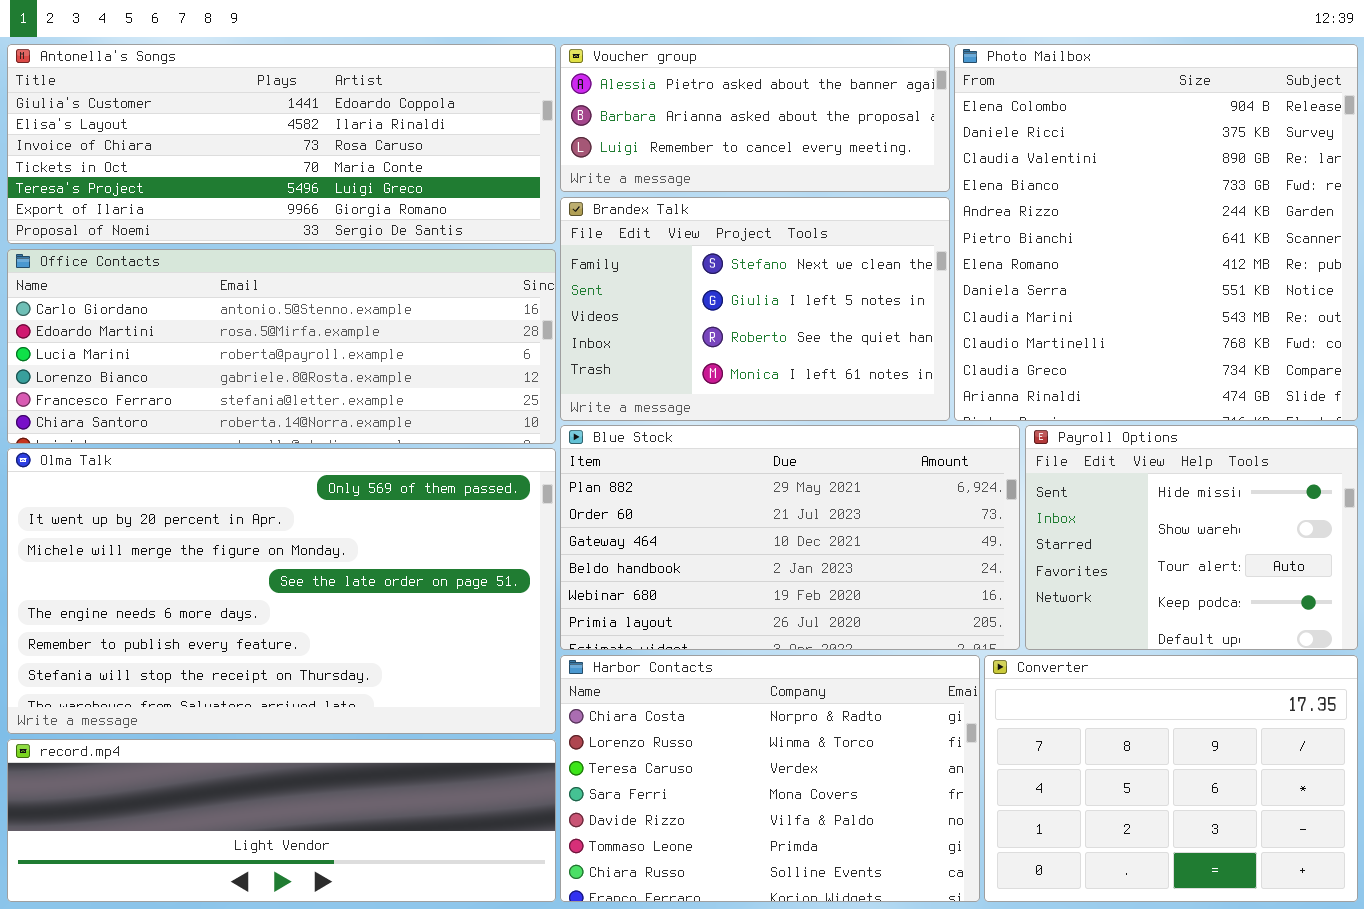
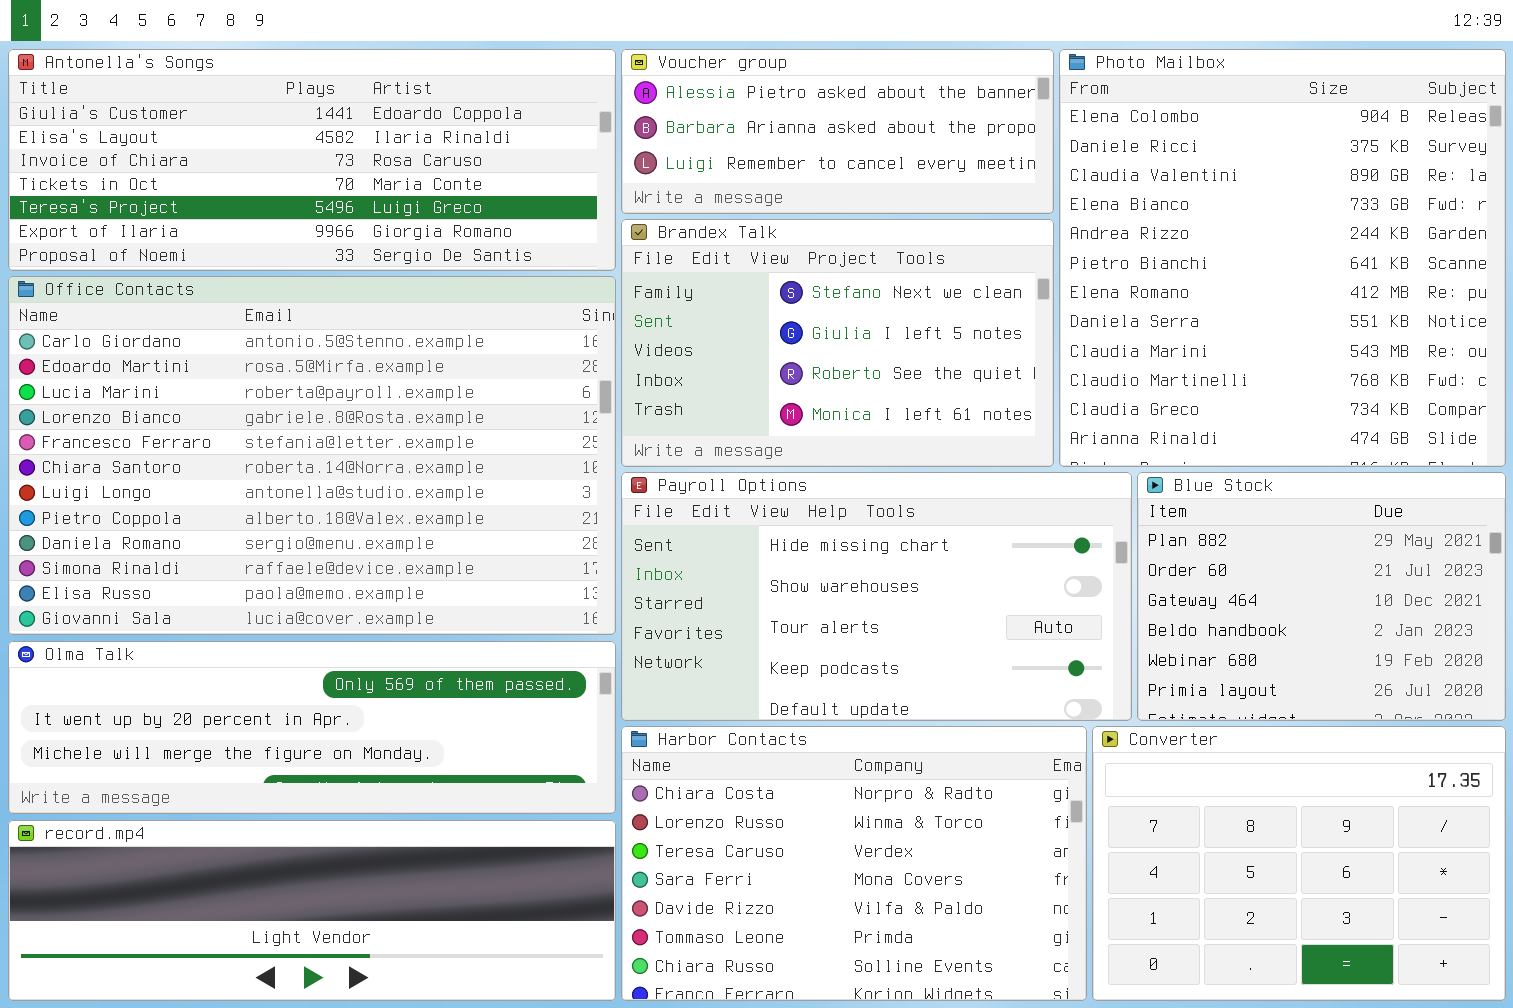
Office Contacts: [7,249,556,444] -> [8,276,616,635], resized
Blue Stock: [560,425,1020,650] -> [1137,472,1506,721], moved, resized
Payroll Options: [1025,425,1358,650] -> [621,472,1132,721], moved, resized
Olma Talk: [7,448,556,734] -> [8,641,616,814], resized

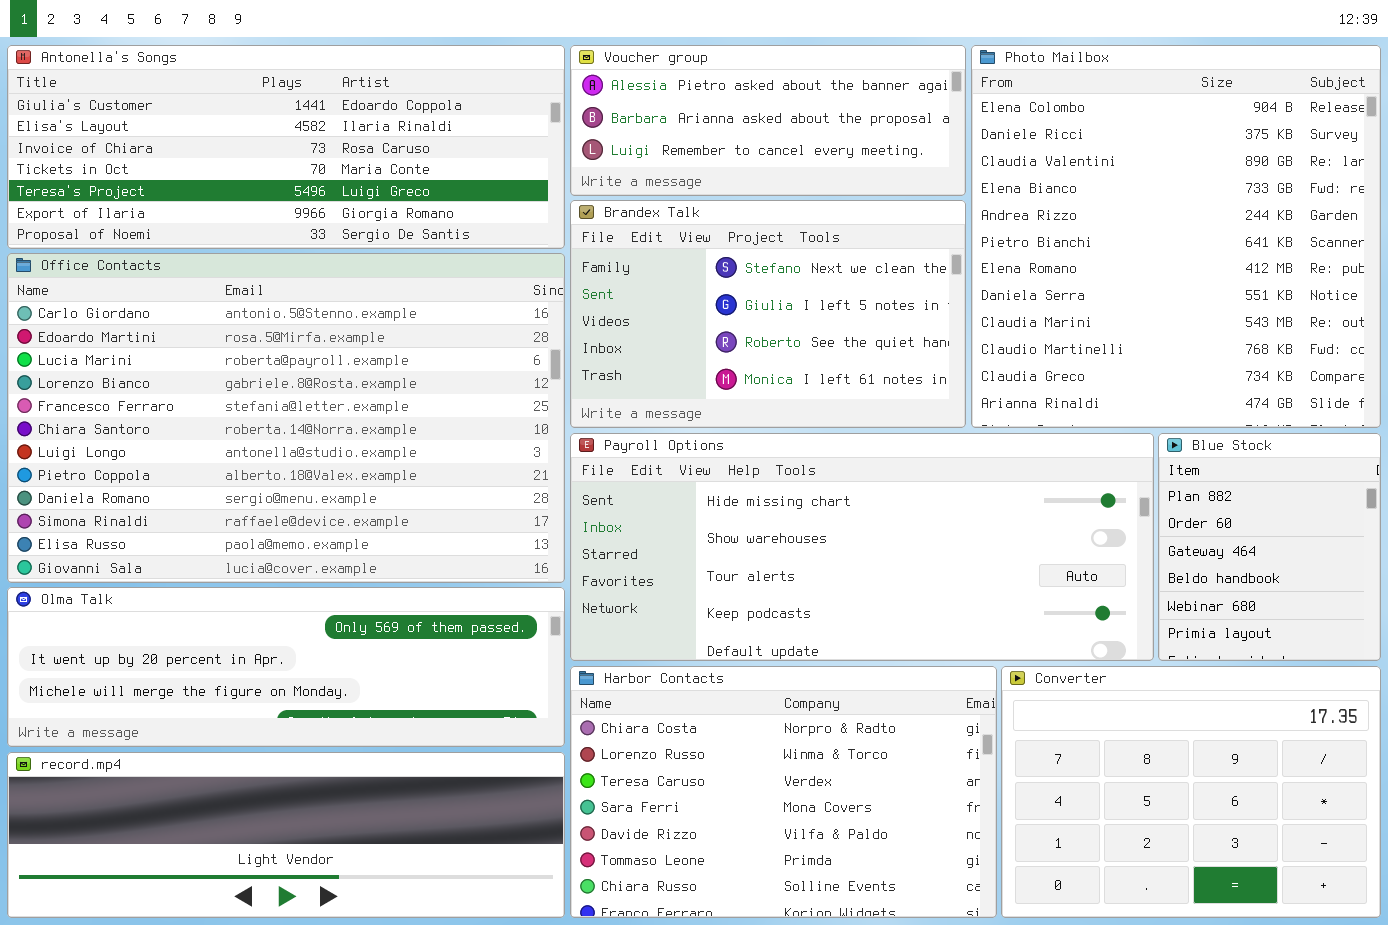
Payroll Options: [621,472,1132,721] -> [570,433,1154,661], resized
Blue Stock: [1137,472,1506,721] -> [1158,433,1381,661], resized

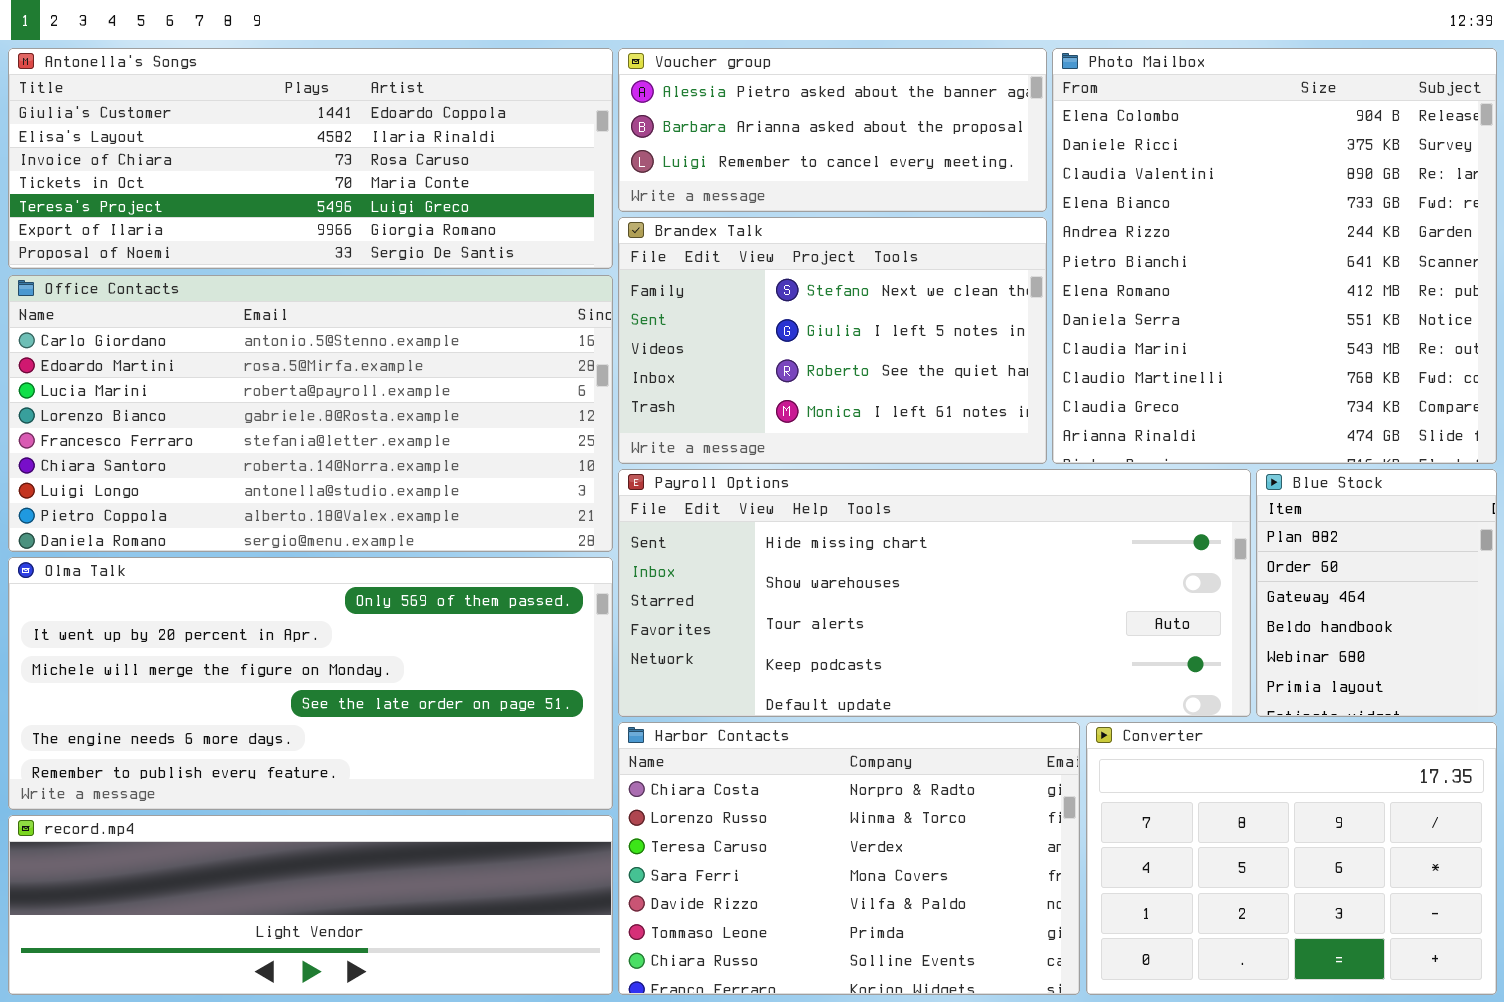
Office Contacts: [7,253,565,583] -> [8,275,613,552], resized
Olma Talk: [7,587,565,747] -> [8,557,613,810], resized

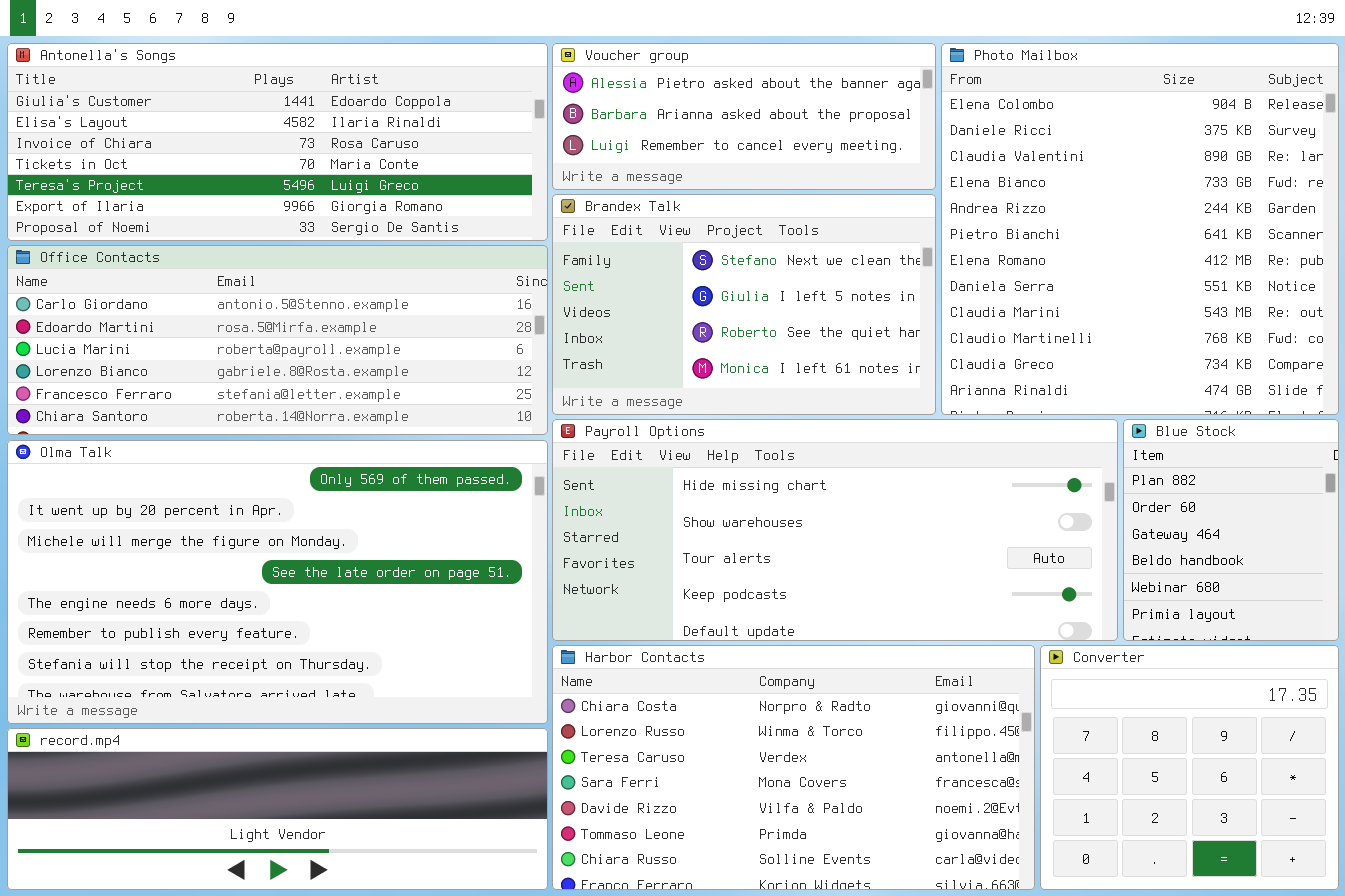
Office Contacts: [8,275,613,552] -> [7,245,548,435], resized
Olma Talk: [8,557,613,810] -> [7,440,548,724], resized
Harbor Contacts: [618,722,1080,995] -> [552,645,1035,890], resized
Converter: [1086,722,1497,995] -> [1040,645,1339,890], resized

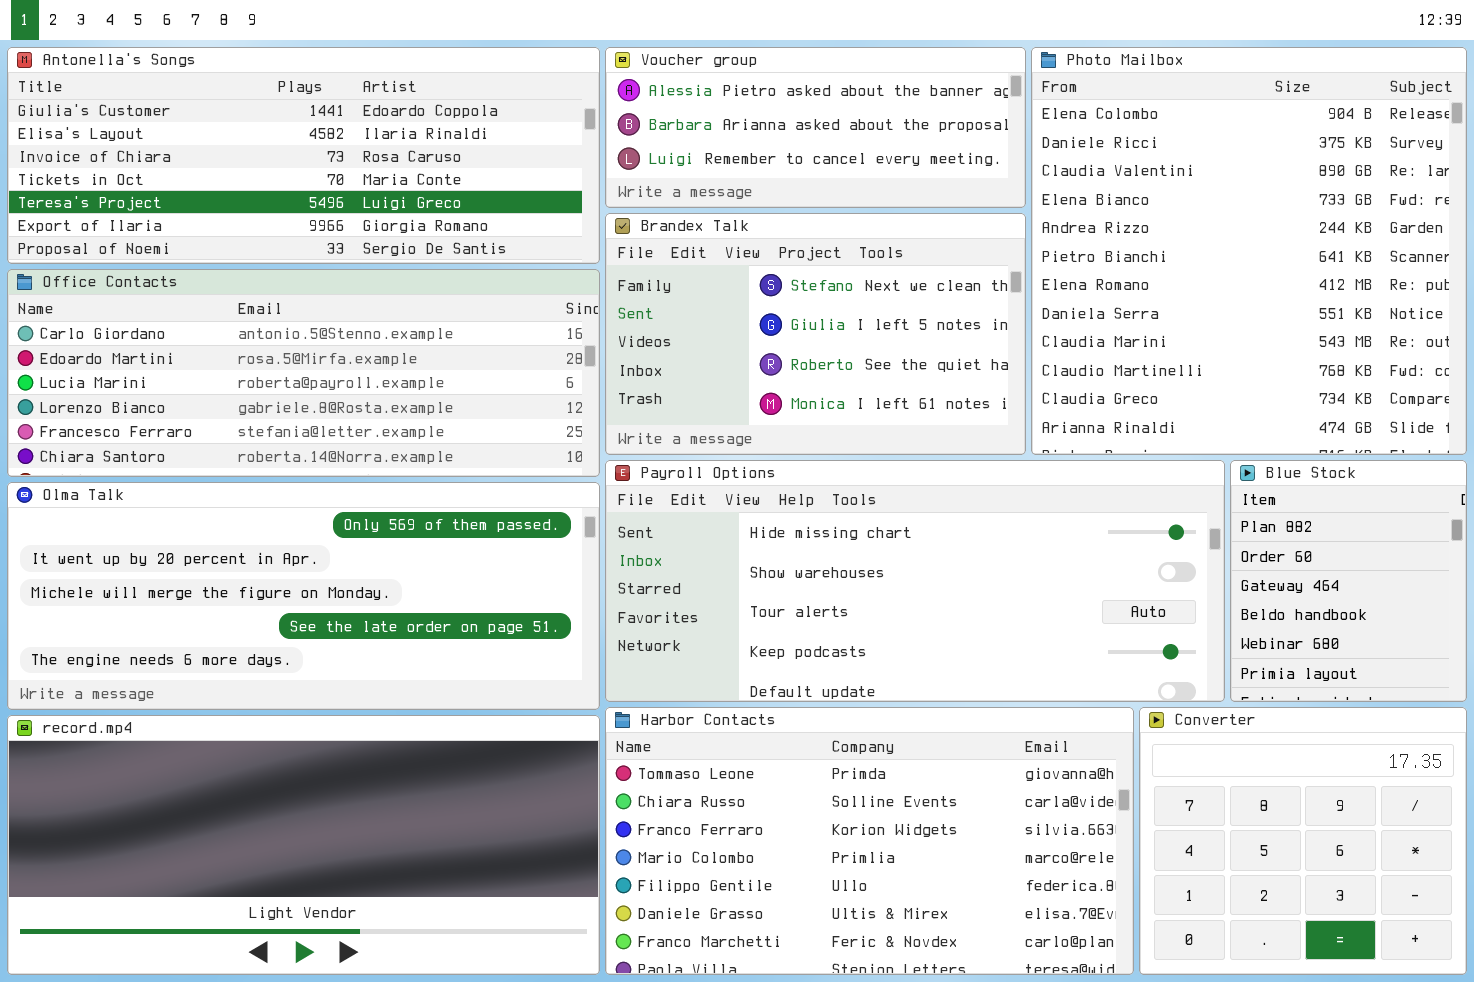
Olma Talk: [7,440,548,724] -> [7,482,600,710], resized
Harbor Contacts: [552,645,1035,890] -> [605,707,1134,975], scrolled down 5 rows
record.mp4: [7,728,548,890] -> [7,715,600,975], resized

